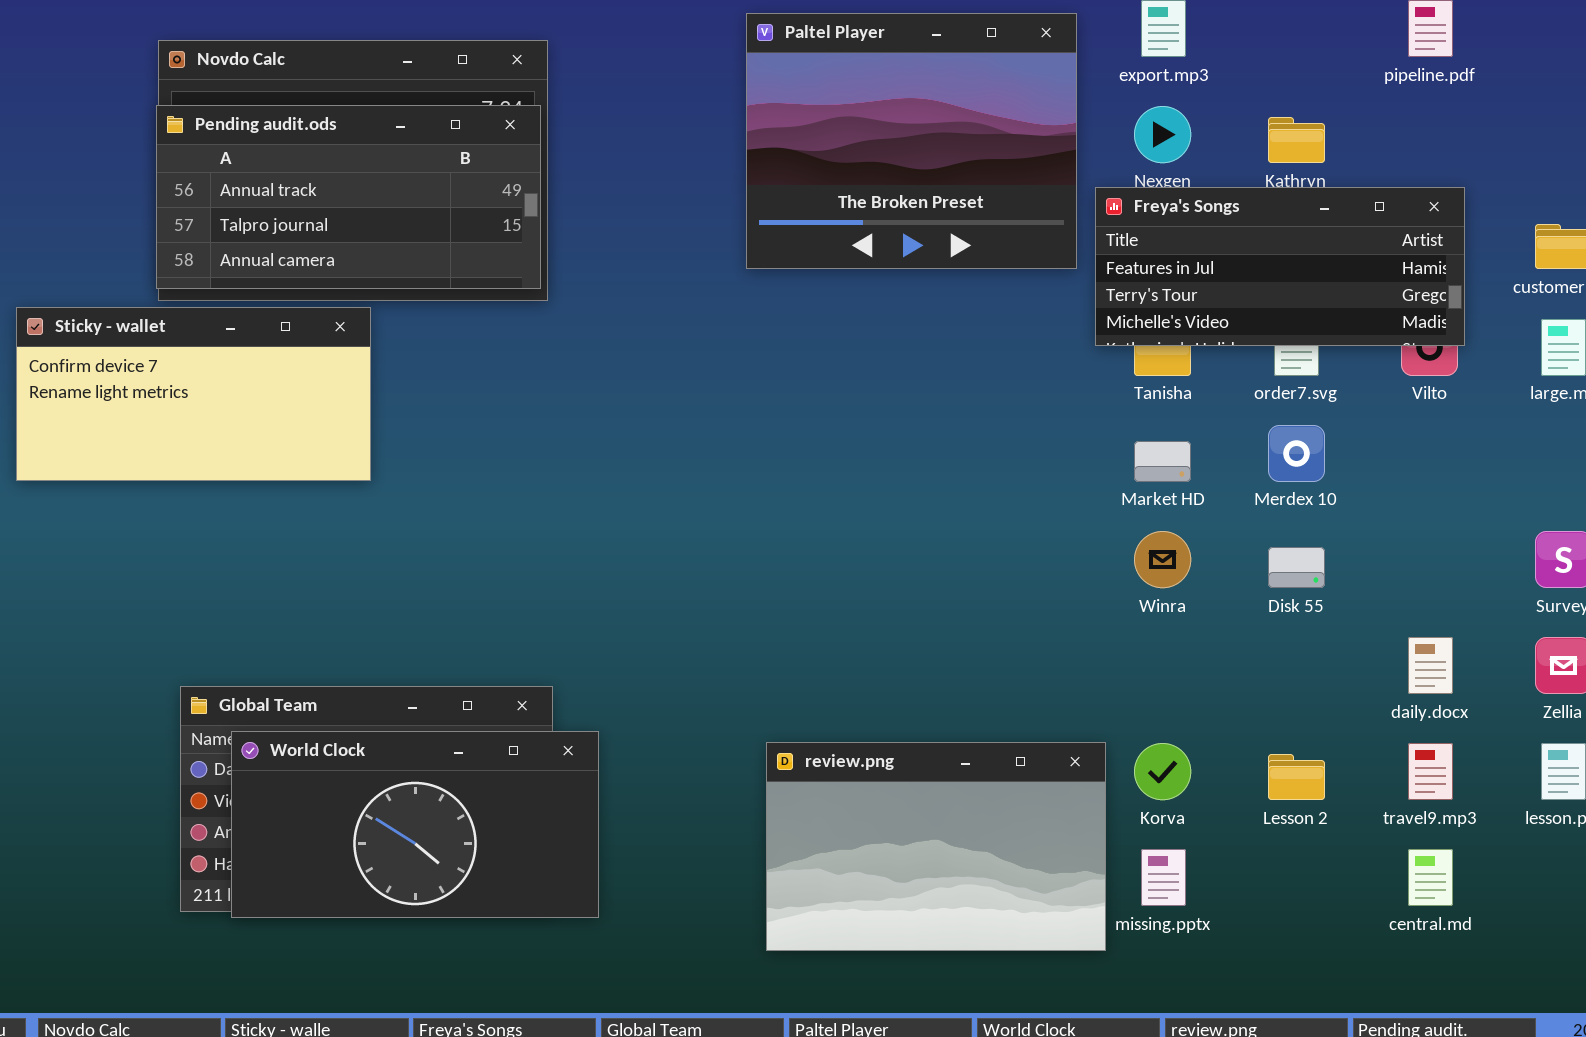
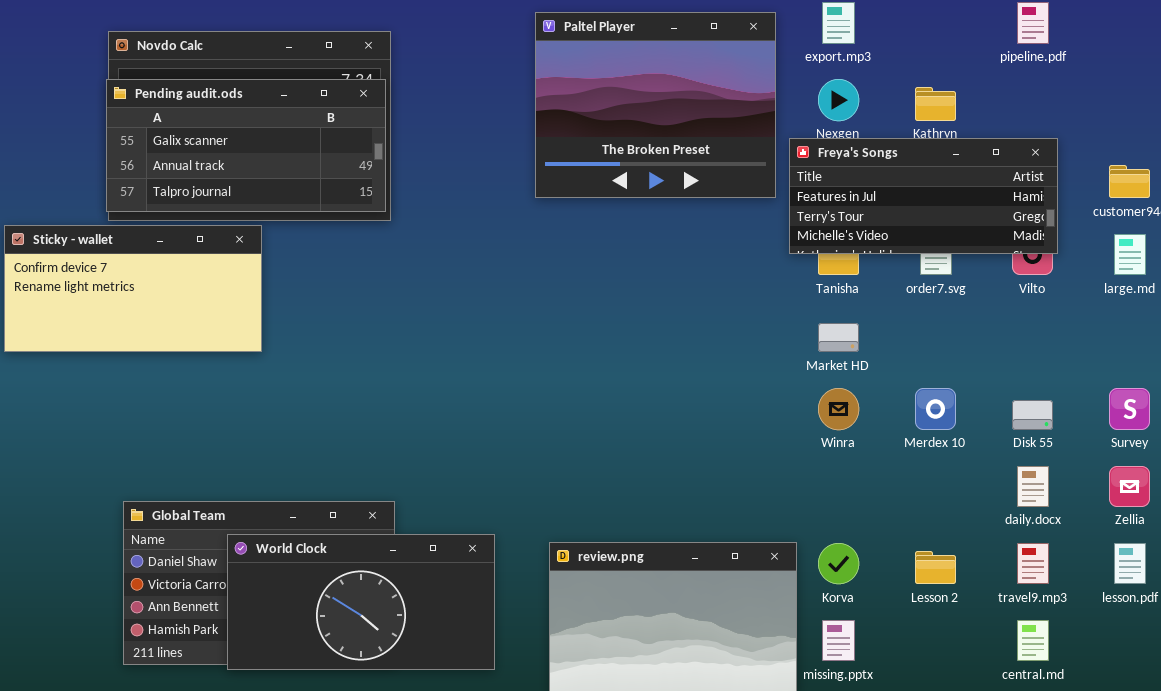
Pending audit.ods: [156,105,541,289] -> [106,79,386,212], scrolled up 1 row
Merdex 10: [1268,425,1325,482] -> [915,388,956,430], moved
Disk 55: [1268,547,1325,588] -> [1012,400,1053,430], moved
World Clock: [231,731,599,918] -> [227,534,495,670], moved

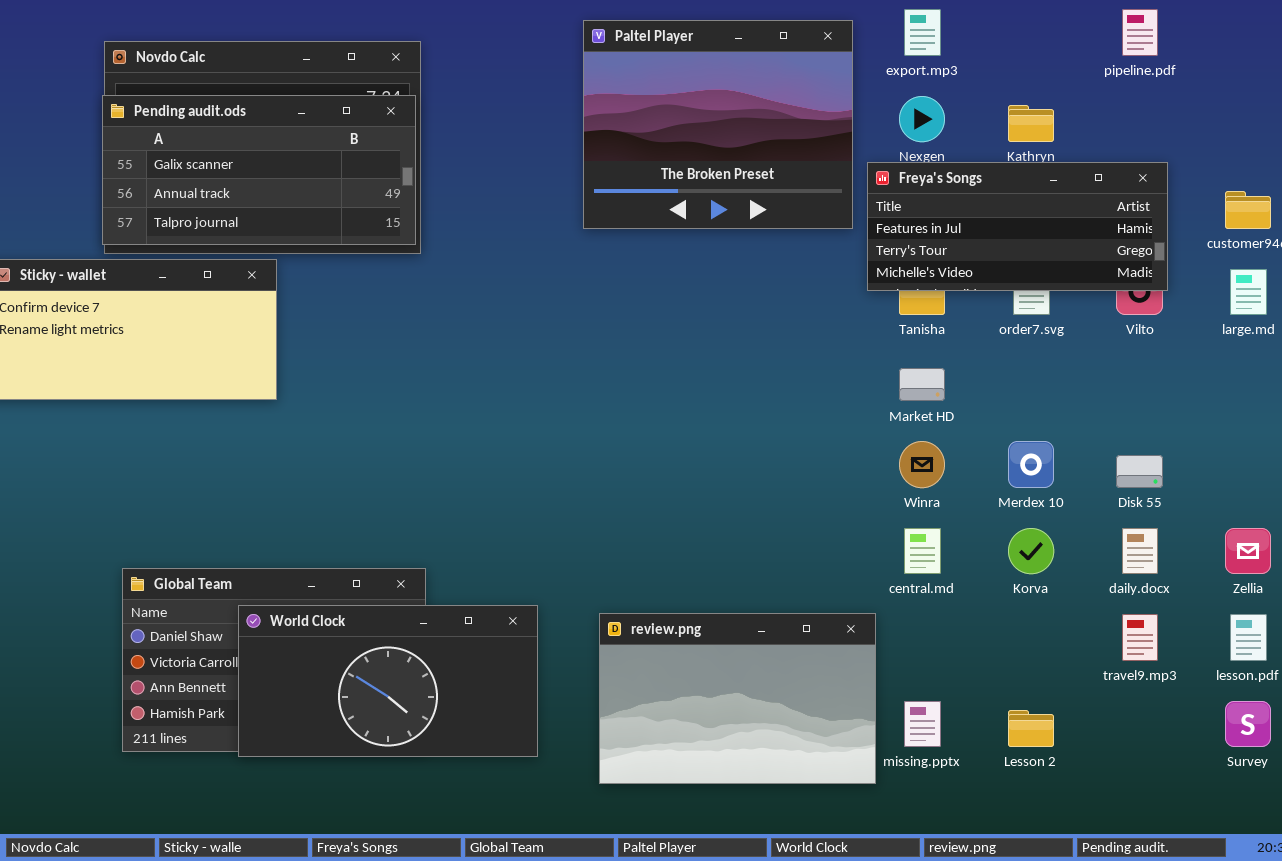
Survey: [1109,388,1150,430] -> [1225,701,1271,747], moved
Korva: [818,543,859,584] -> [1008,528,1054,574], moved
Lesson 2: [915,551,956,584] -> [1008,710,1054,747], moved
central.md: [1017,620,1049,661] -> [904,528,941,574], moved

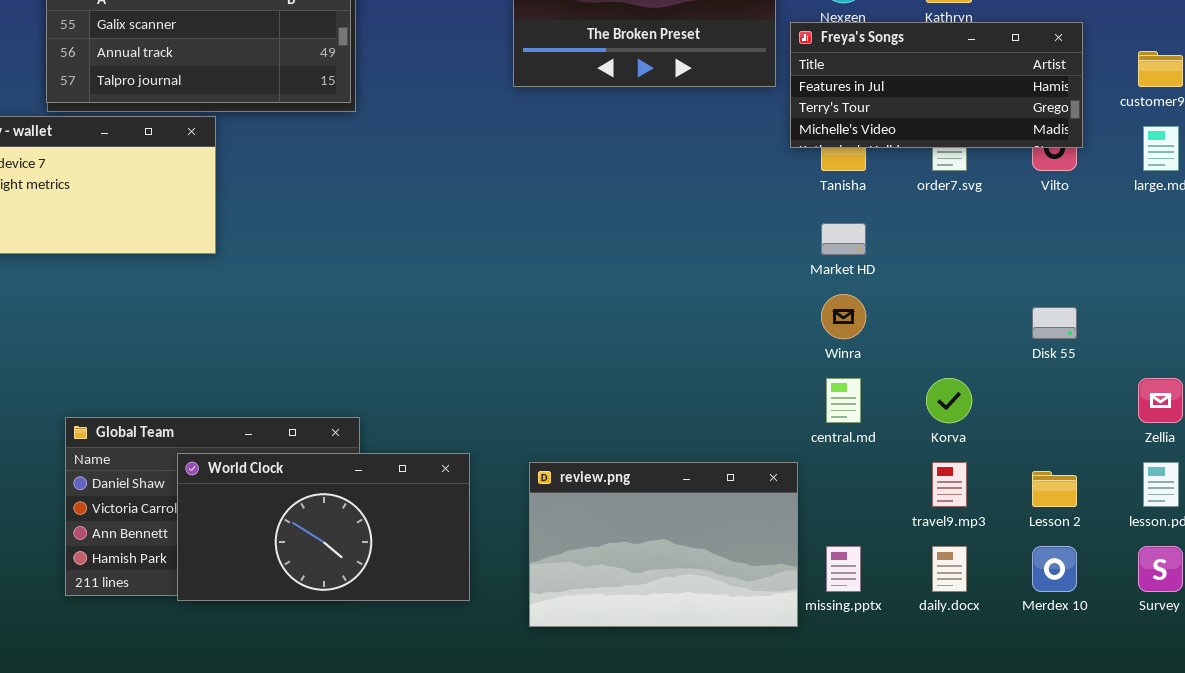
Merdex 10: [1008,441,1054,488] -> [1032,546,1077,592], moved
daily.docx: [1122,528,1158,574] -> [932,546,967,592], moved
travel9.mp3: [1122,614,1158,661] -> [932,462,967,507], moved
Lesson 2: [1008,710,1054,747] -> [1032,471,1077,507], moved

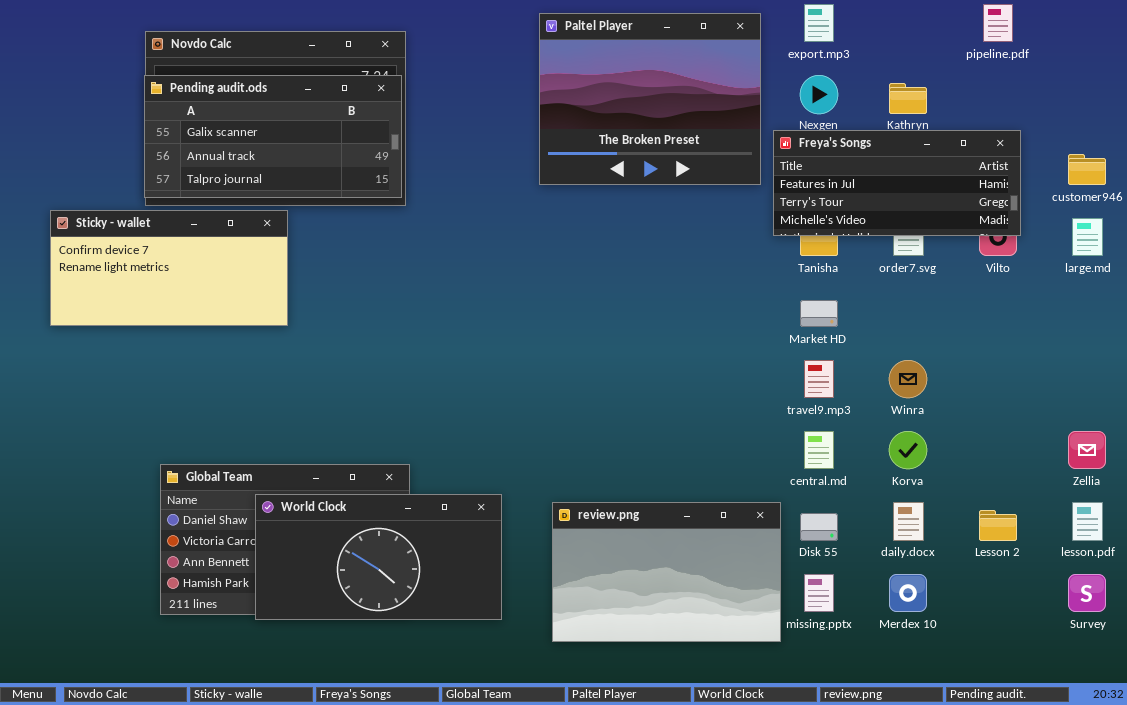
Winra: [821,294,866,339] -> [889,360,927,398], moved
Disk 55: [1032,307,1077,339] -> [800,513,838,541], moved
travel9.mp3: [932,462,967,507] -> [804,360,834,398], moved
daily.docx: [932,546,967,592] -> [893,502,924,541], moved
Merdex 10: [1032,546,1077,592] -> [889,574,927,612], moved

